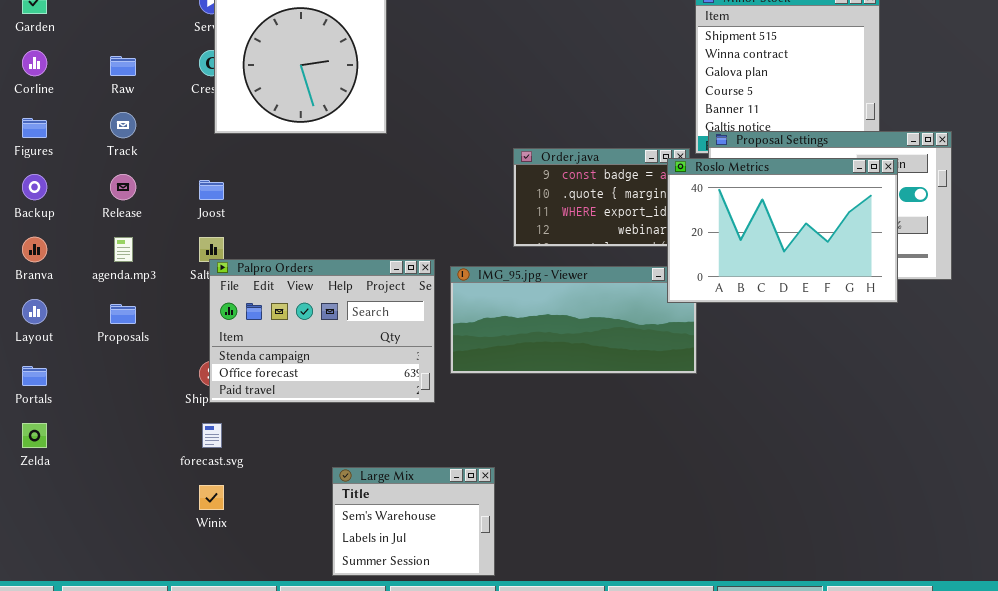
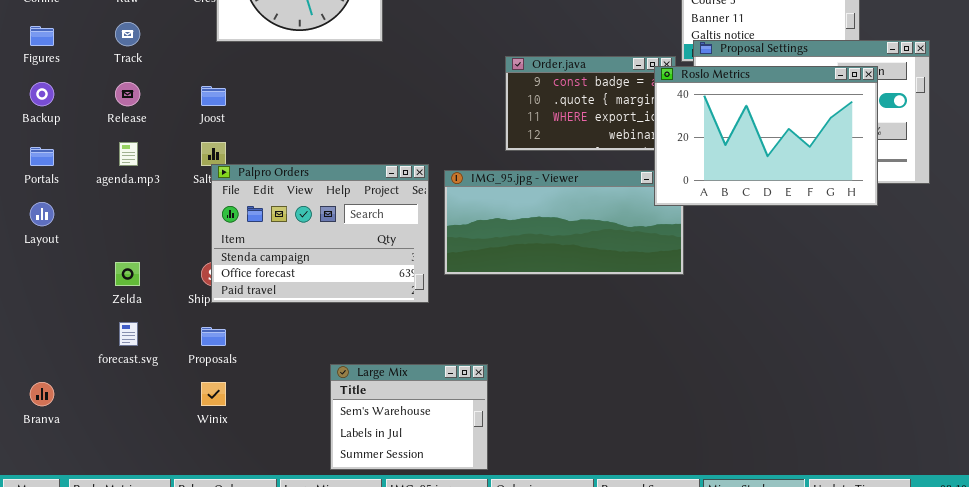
Branva: [22,237,47,262] -> [30,382,54,406], moved
Proposals: [110,304,136,324] -> [201,327,226,346], moved
Portals: [22,366,47,386] -> [30,147,54,166], moved
Zelda: [22,423,47,448] -> [115,262,140,286], moved
forecast.svg: [202,423,222,448] -> [119,322,138,346], moved

